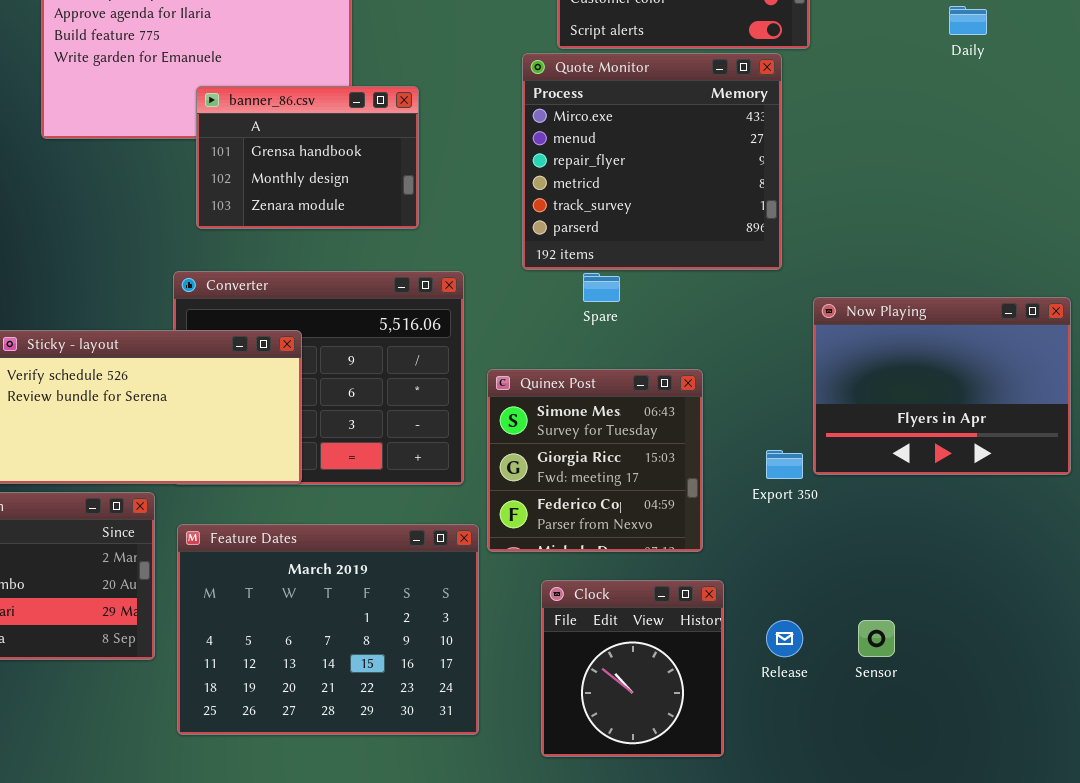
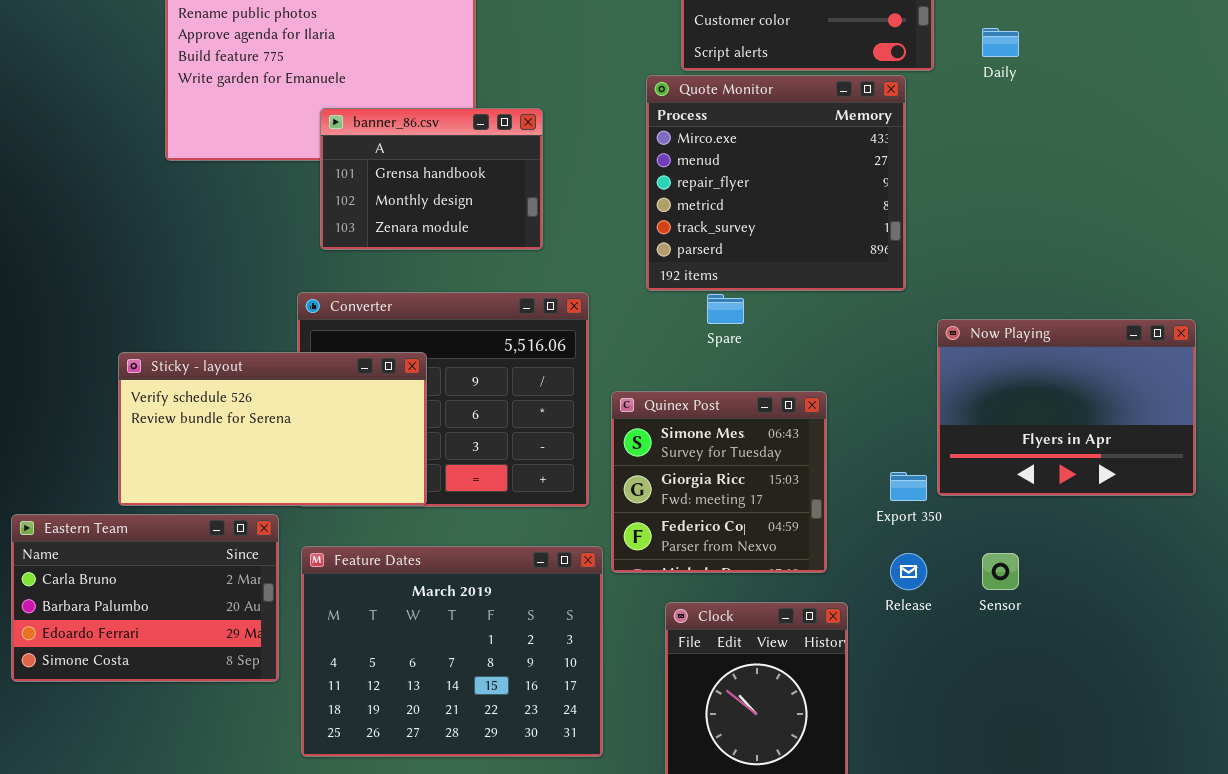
Daily: [949,6,987,35] -> [982,28,1019,57], moved
Release: [766,620,803,657] -> [890,553,927,590], moved
Sensor: [858,620,895,657] -> [982,553,1019,590], moved

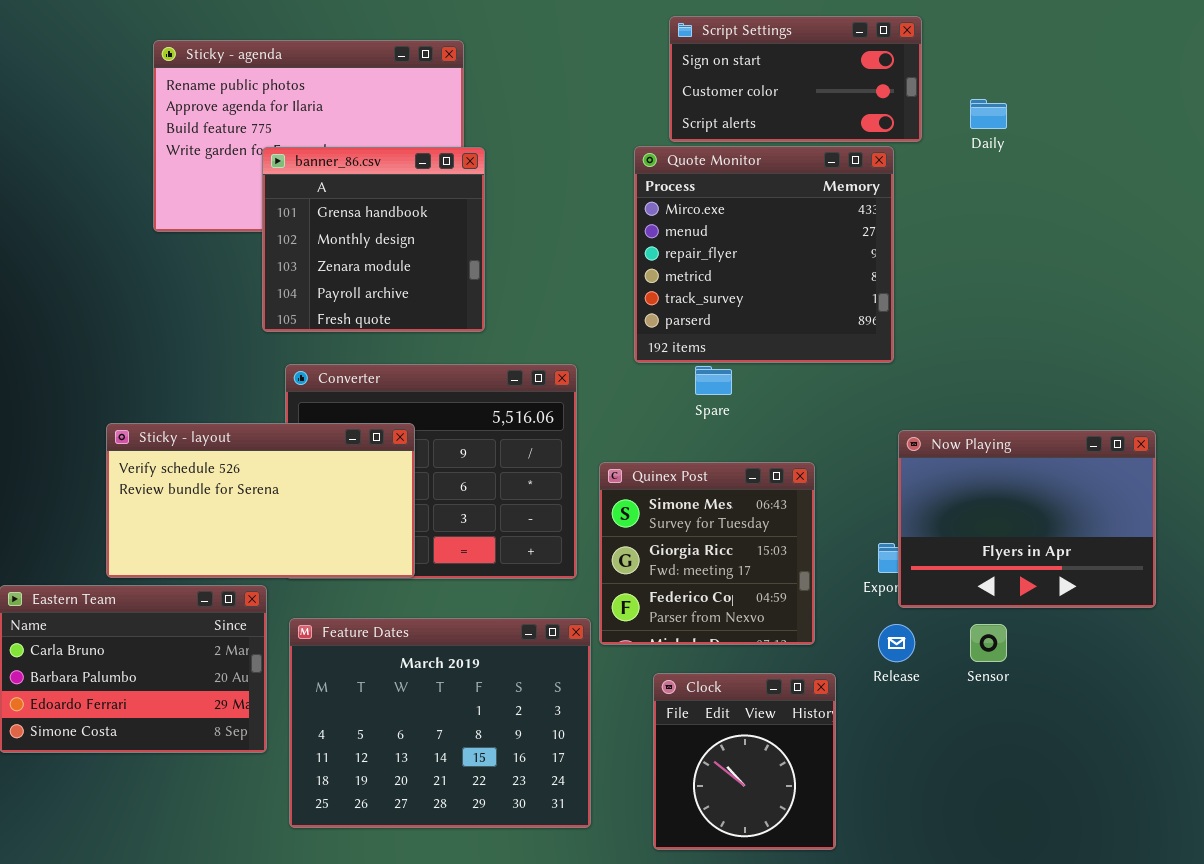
banner_86.csv: [320,108,543,250] -> [262,147,485,332], moved, resized
Now Playing: [937,319,1196,496] -> [898,430,1156,608], moved

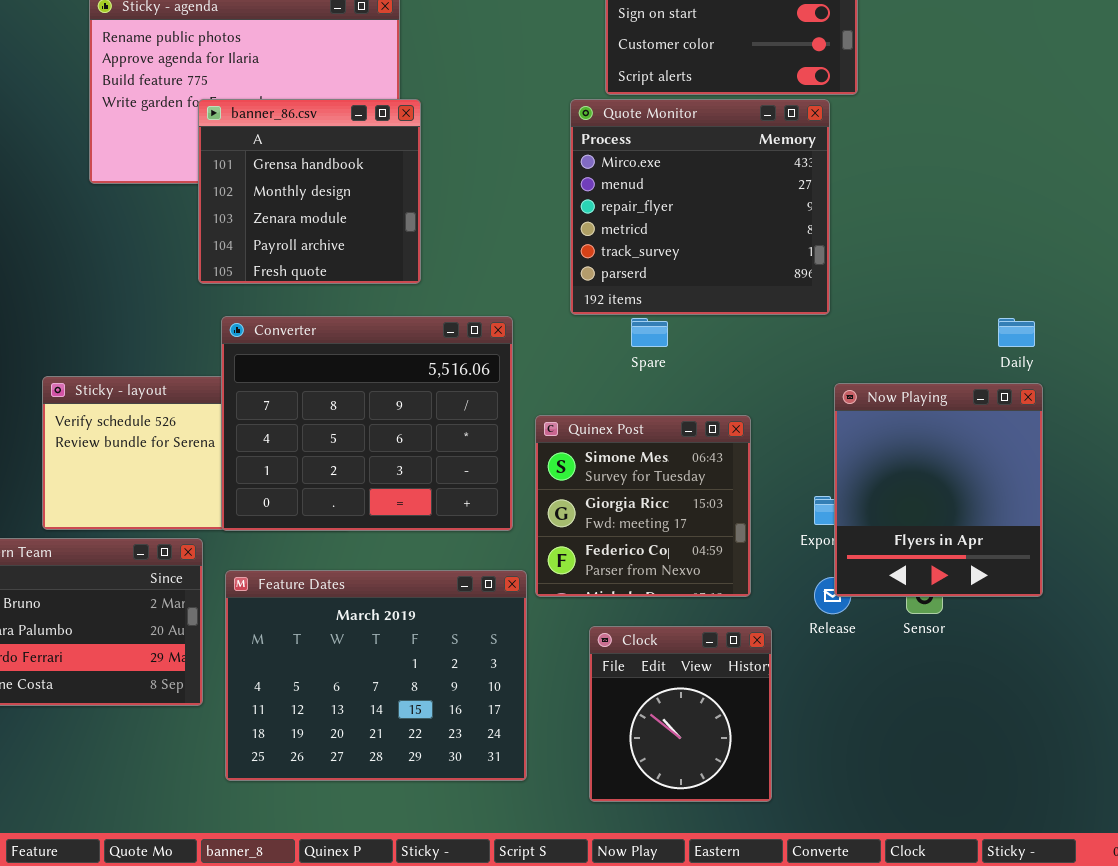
Daily: [970,99,1007,129] -> [998,318,1035,347], moved
Converter: [285,364,577,579] -> [221,316,513,531], raised
Now Playing: [898,430,1156,608] -> [834,383,1043,597], resized

